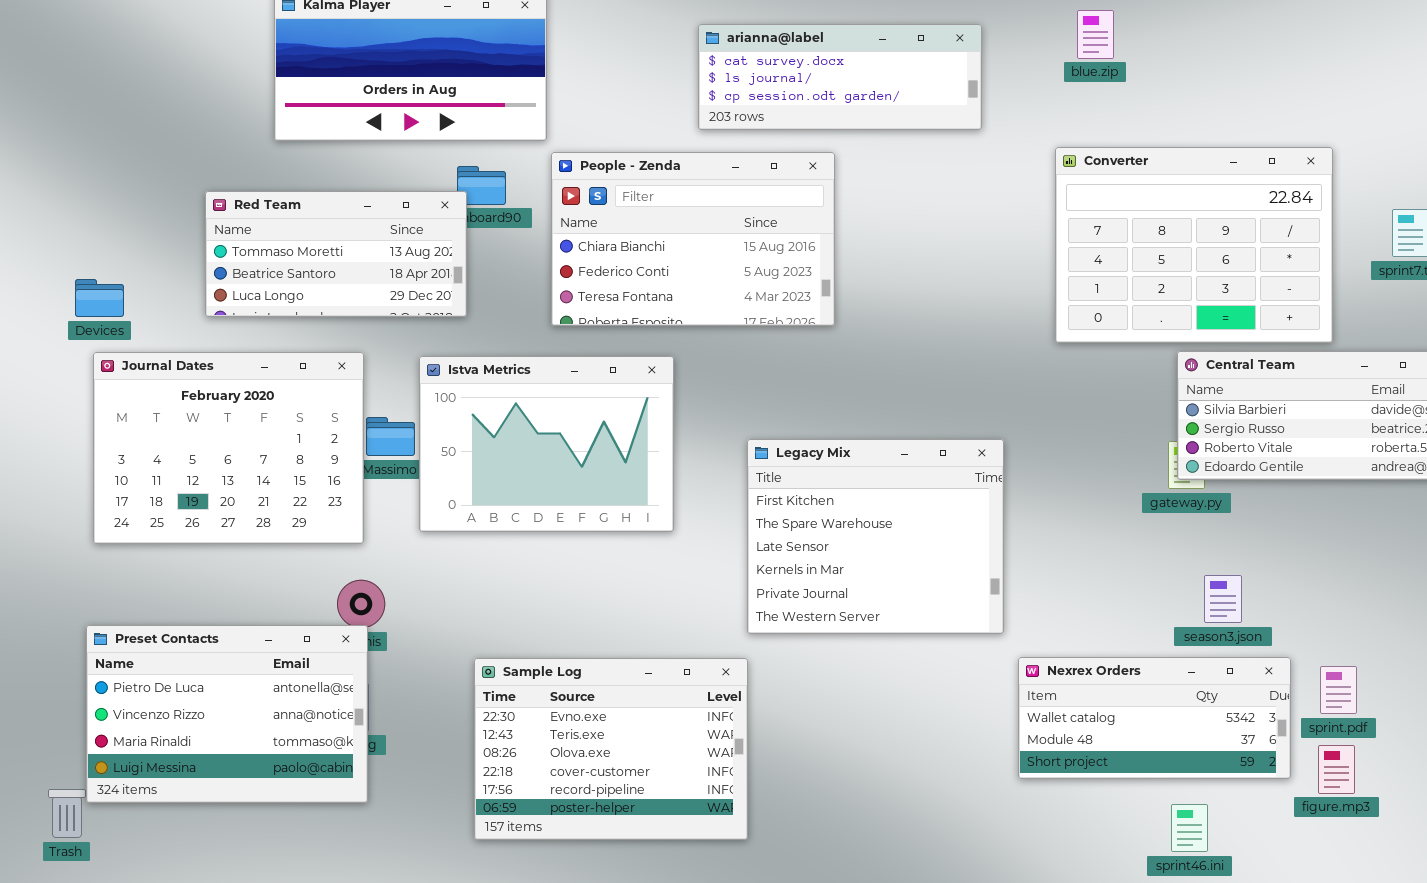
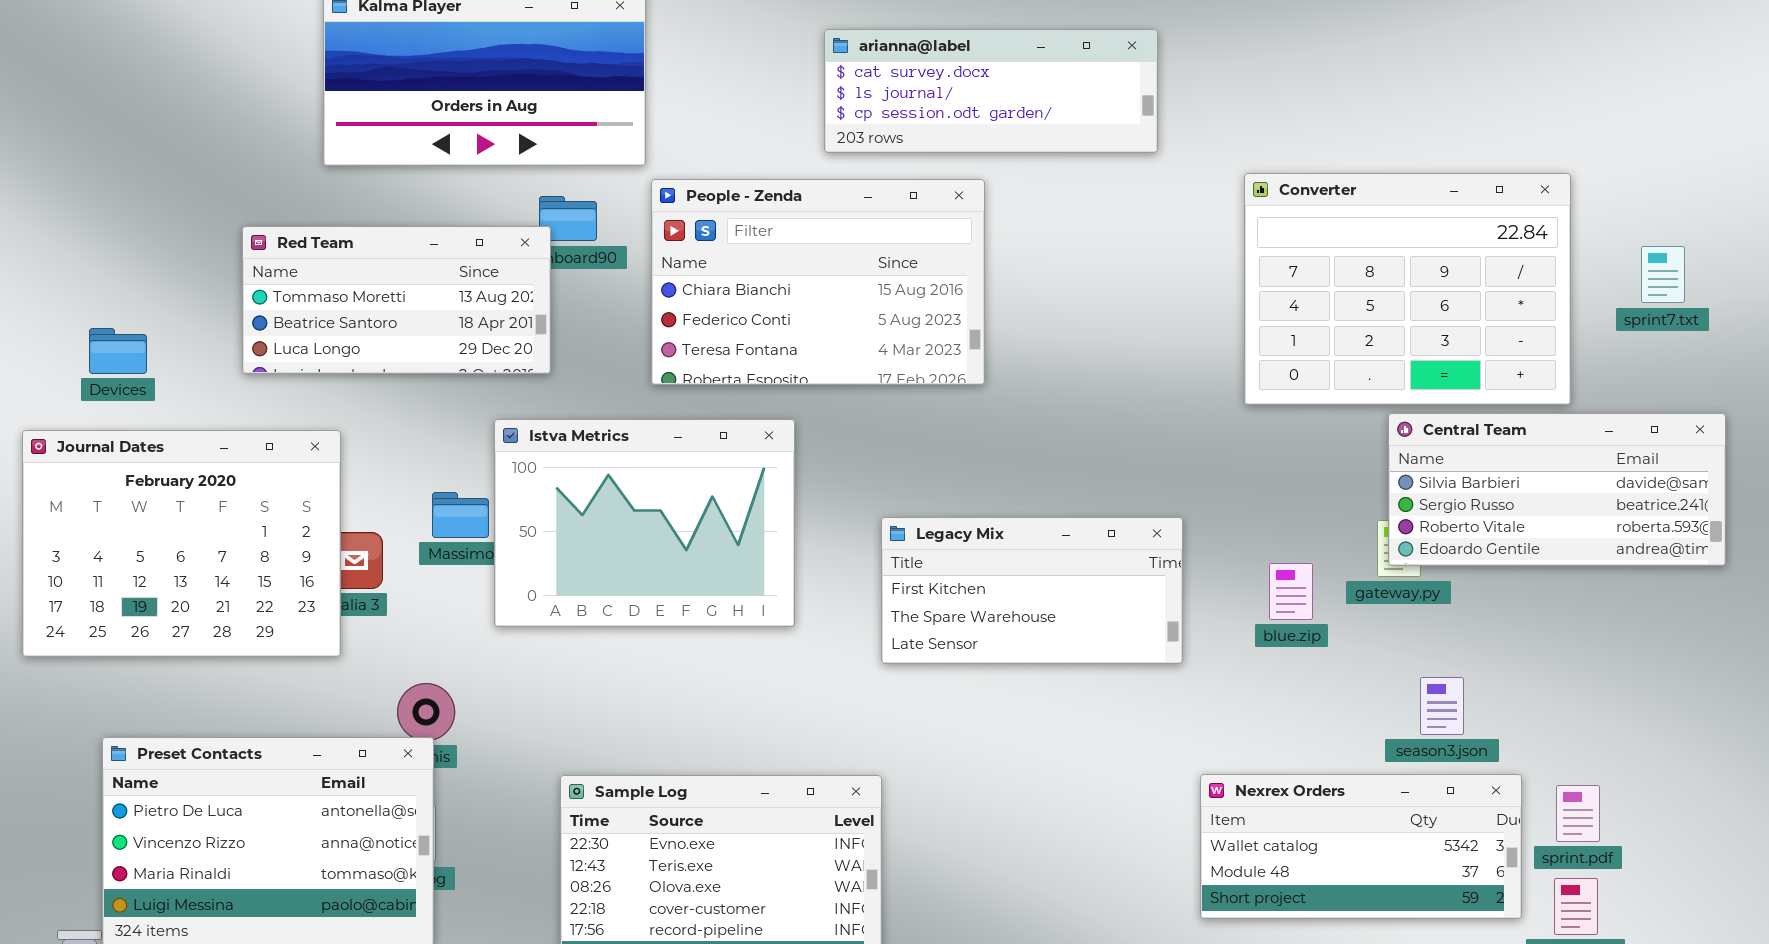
blue.zip: [1077,10,1114,59] -> [1269,563,1313,620], moved
Journal Dates: [93,352,364,544] -> [22,430,341,657], moved
Legacy Mix: [747,439,1004,634] -> [881,517,1183,664], resized

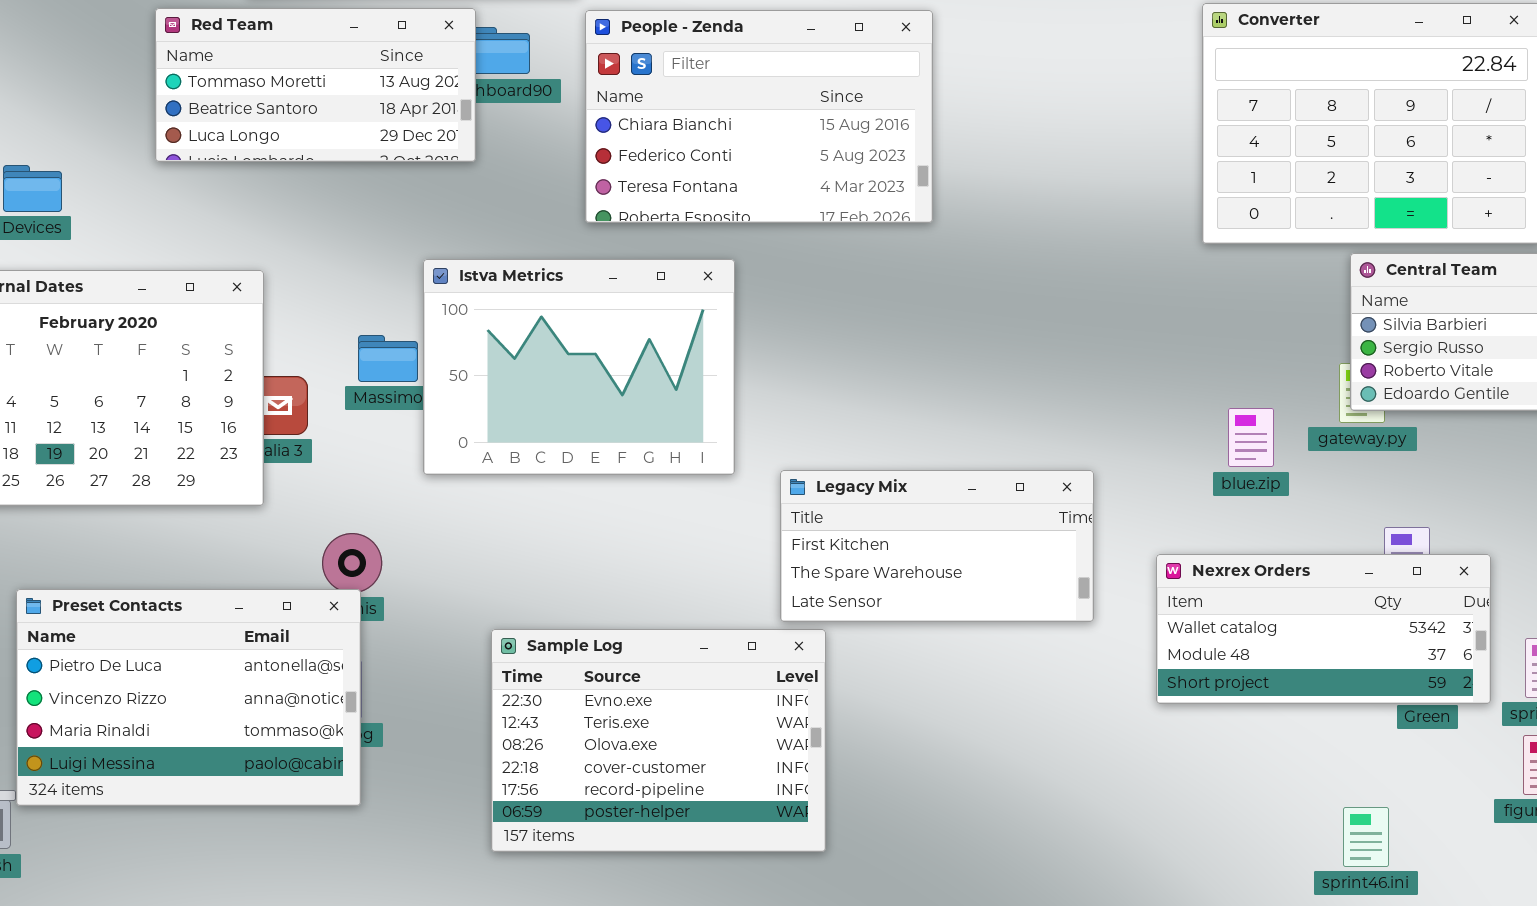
Red Team: [242,226,551,374] -> [155,8,476,162], moved
Legacy Mix: [881,517,1183,664] -> [780,470,1094,622], moved
Nexrex Orders: [1200,774,1522,919] -> [1156,554,1491,704], moved

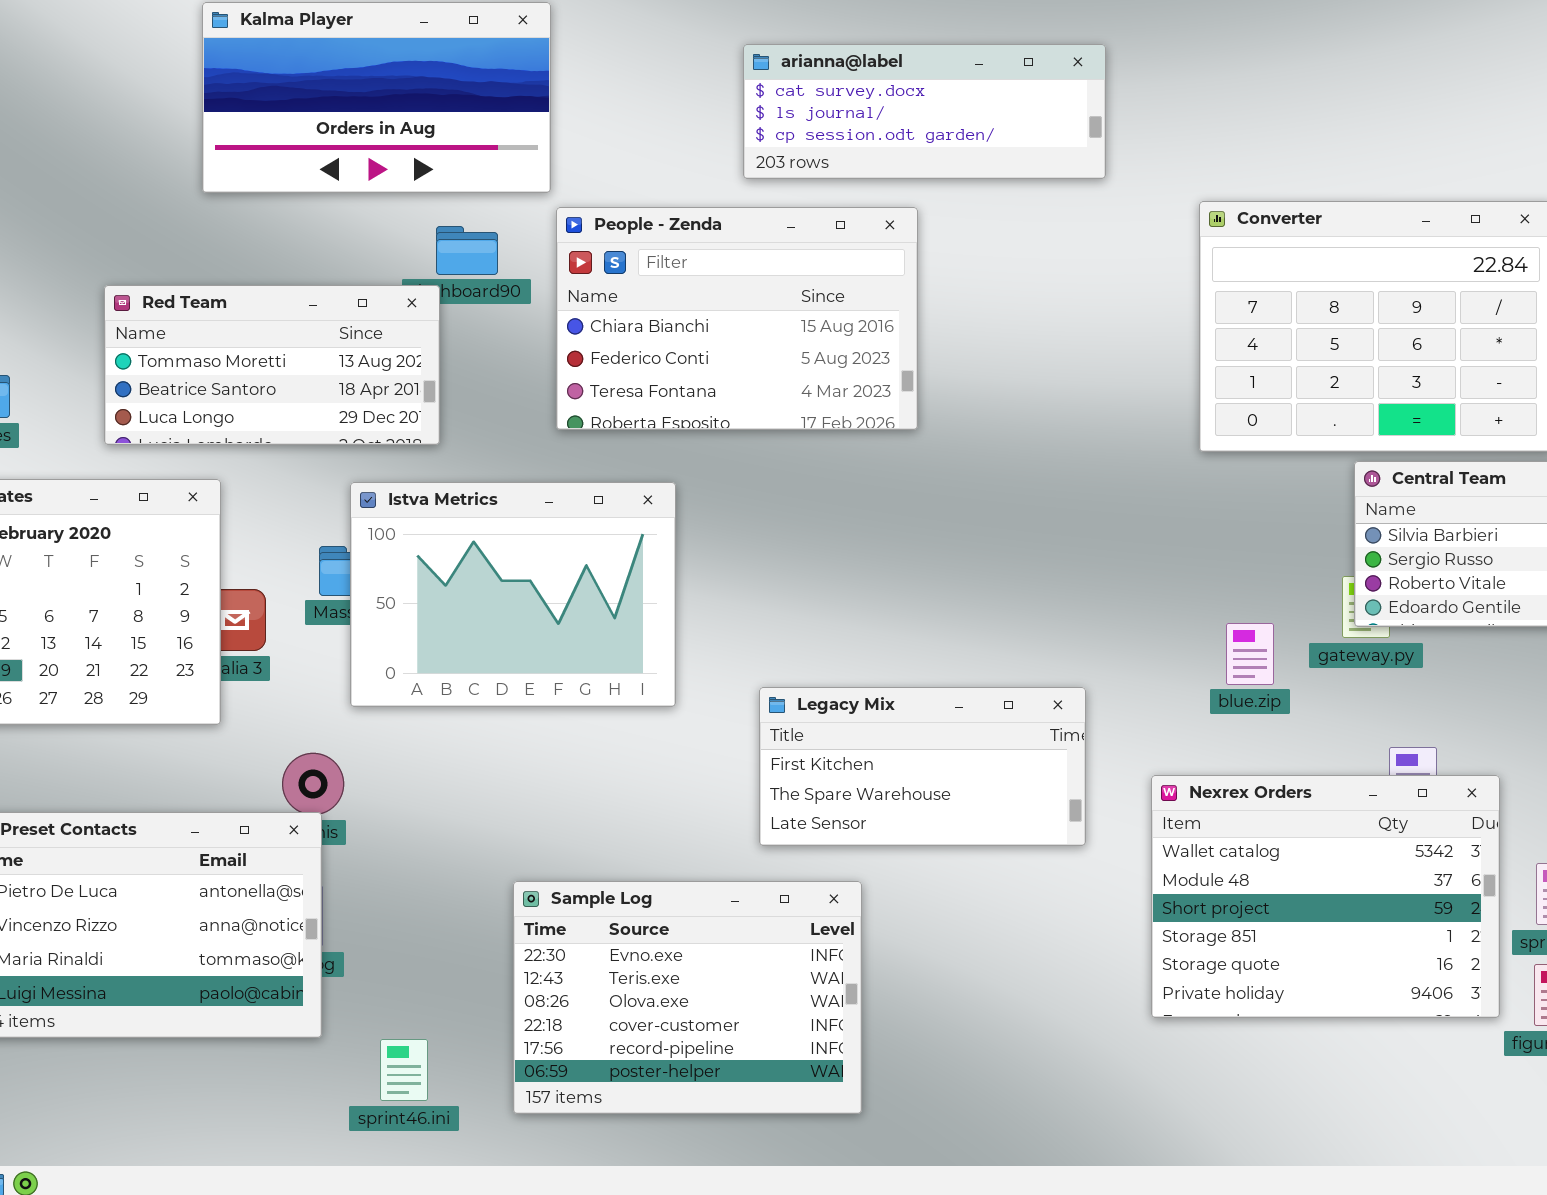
Red Team: [155,8,476,162] -> [104,285,440,445], moved
Istva Metrics: [423,259,735,475] -> [350,482,676,707], moved
Nexrex Orders: [1156,554,1491,704] -> [1151,775,1500,1018], resized
Sample Log: [491,629,826,852] -> [513,881,862,1114], moved
sprint46.ini: [1343,807,1389,867] -> [380,1039,428,1101], moved

